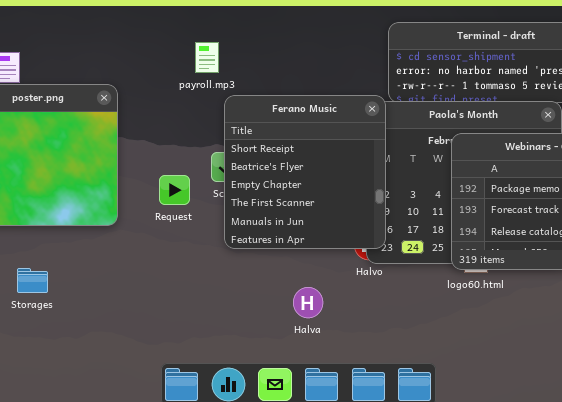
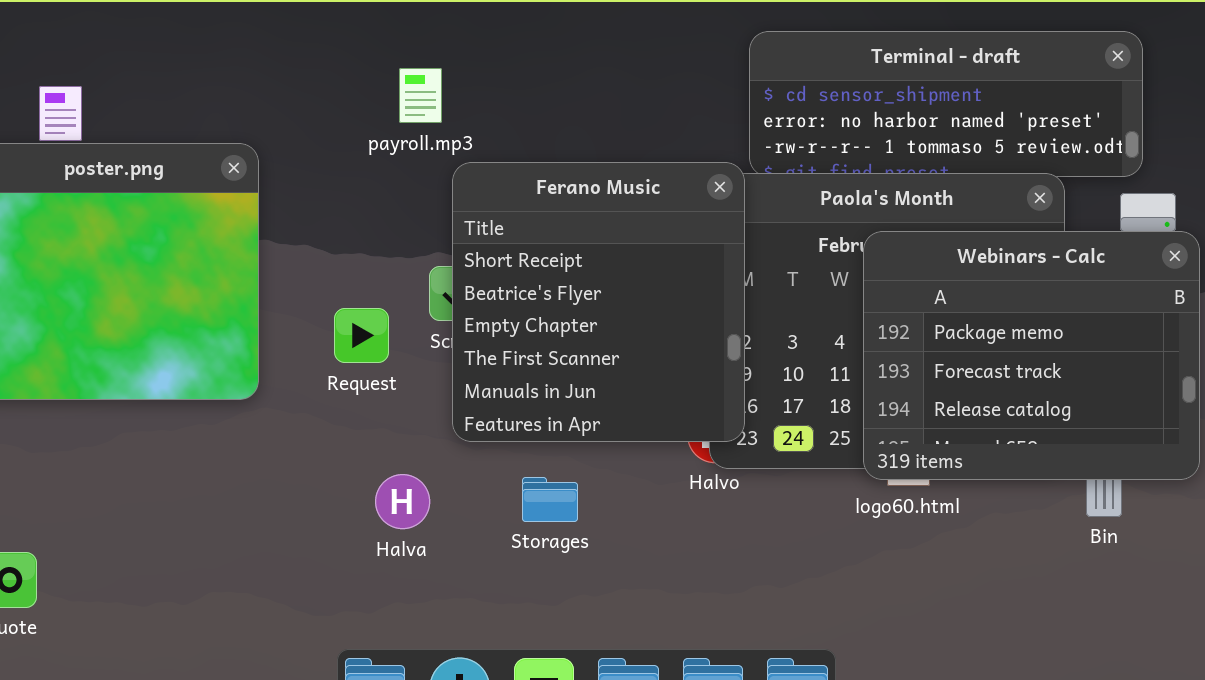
Storages: [17,268,48,293] -> [522,477,578,522], moved
Halva: [293,287,323,318] -> [375,474,430,529], moved

